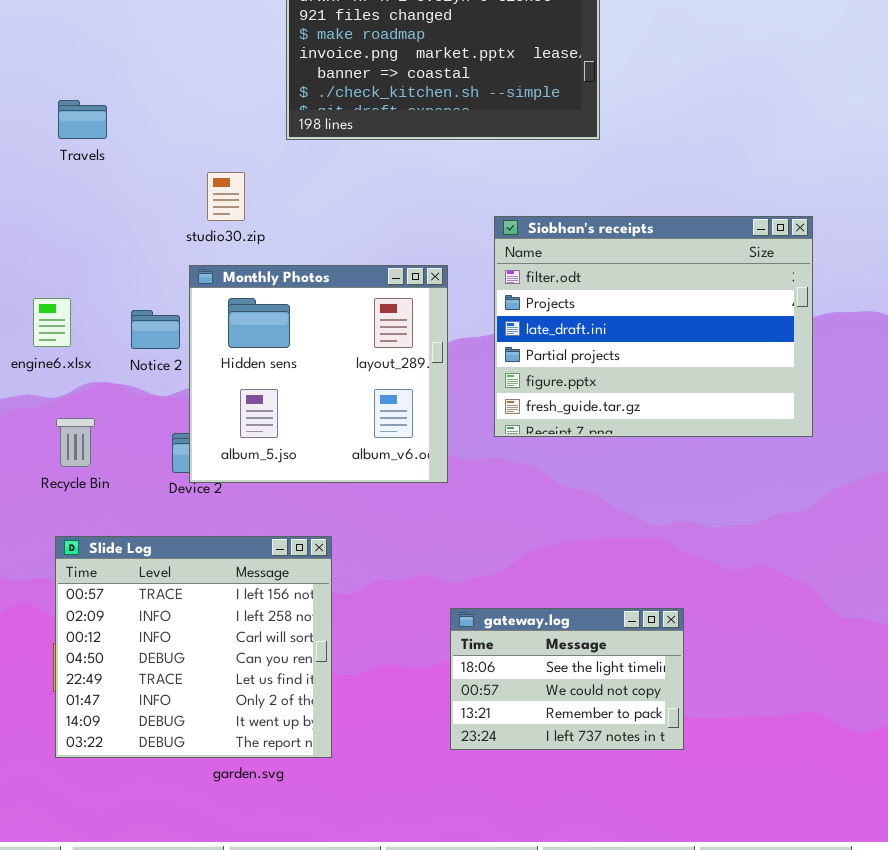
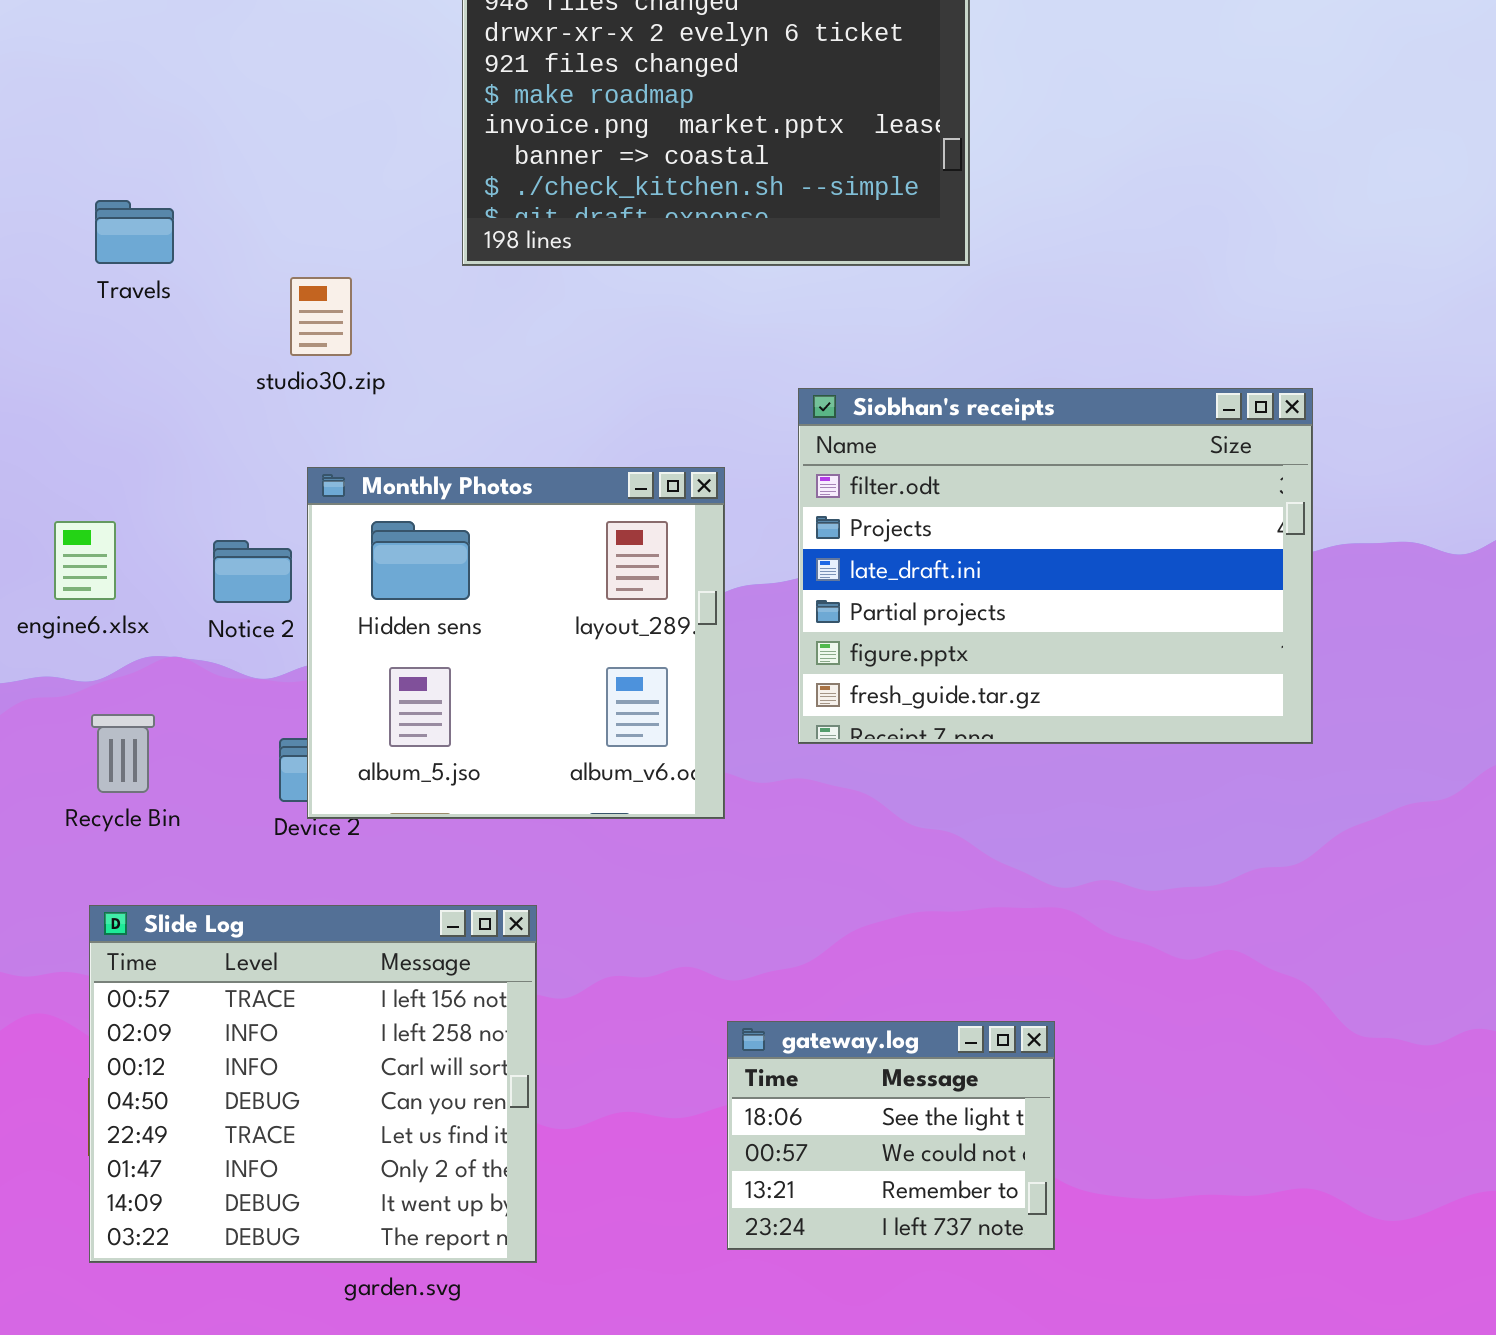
studio30.zip: [207,172,245,221] -> [290,277,352,356], moved
gateway.log: [450,608,684,750] -> [727,1021,1055,1250], resized

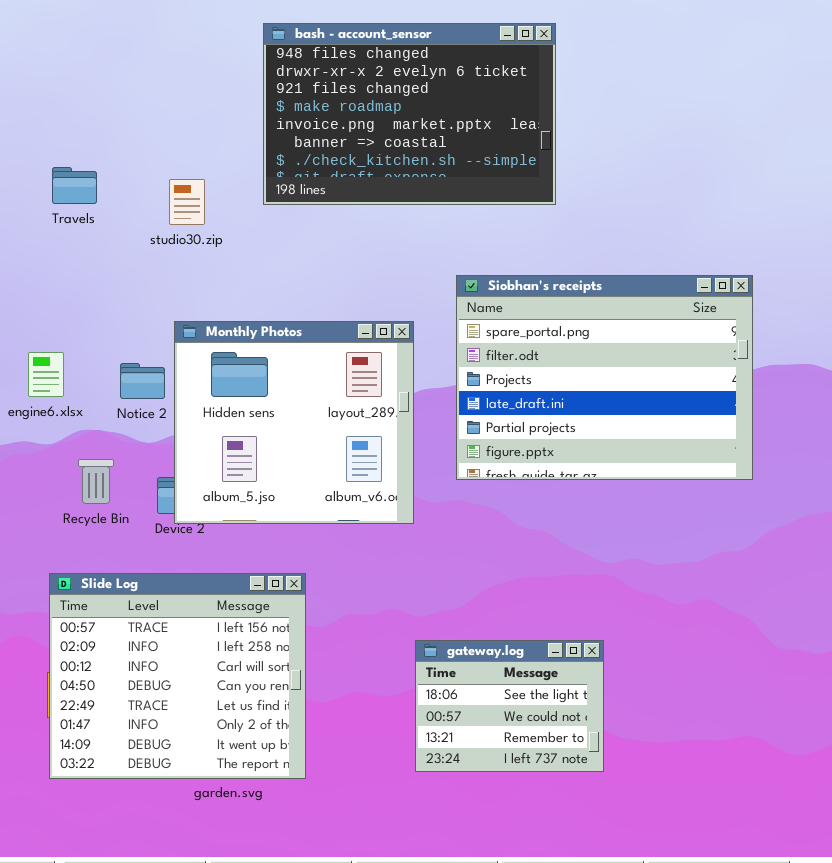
studio30.zip: [290,277,352,356] -> [169,179,205,225], moved
Siobhan's receipts: [798,388,1313,744] -> [456,275,753,480], scrolled up 1 row
Recycle Bin: [91,714,155,793] -> [78,459,114,504], moved

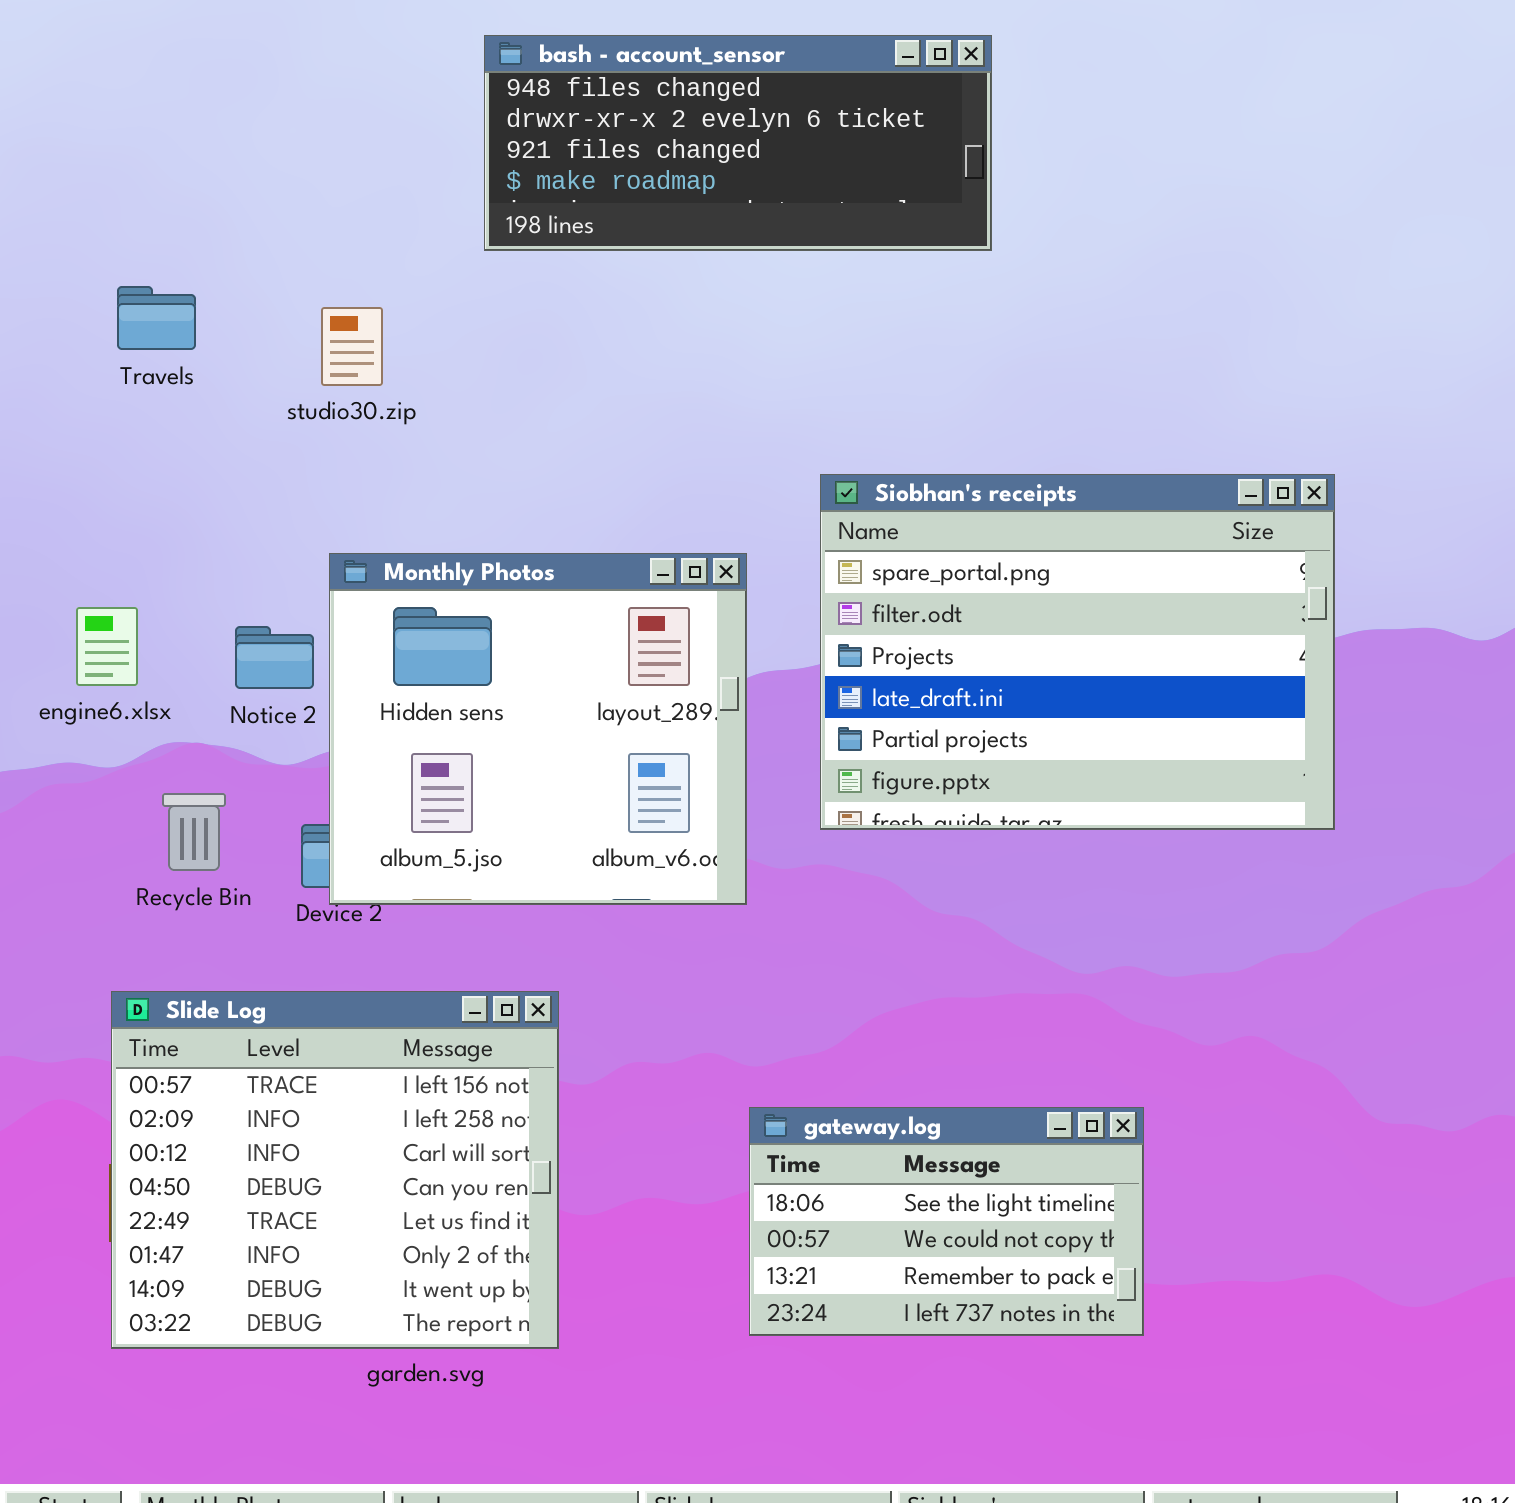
bash - account_sensor: [263,23,556,205] -> [484,35,992,251], resized
gateway.log: [415,640,604,772] -> [749,1107,1144,1336], resized

